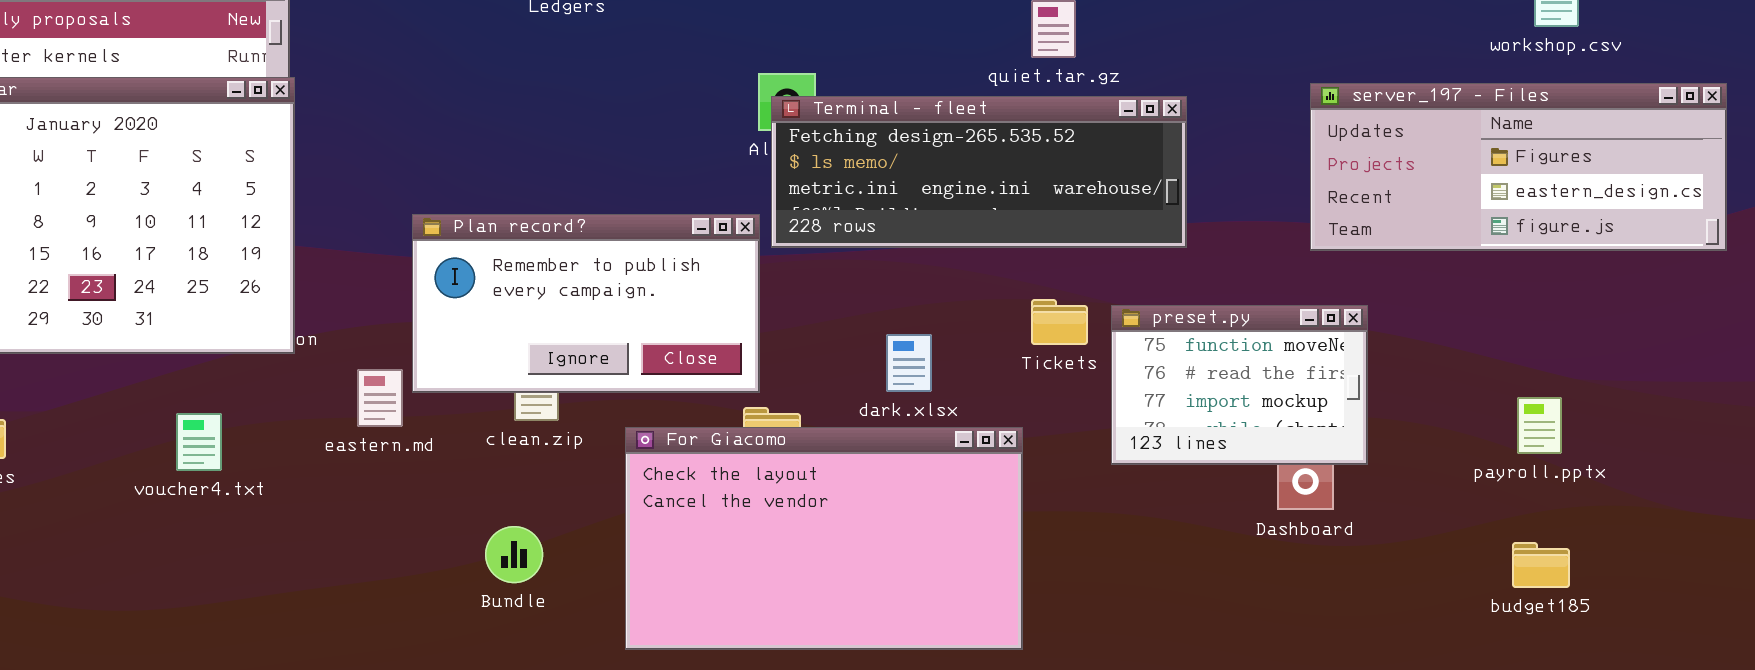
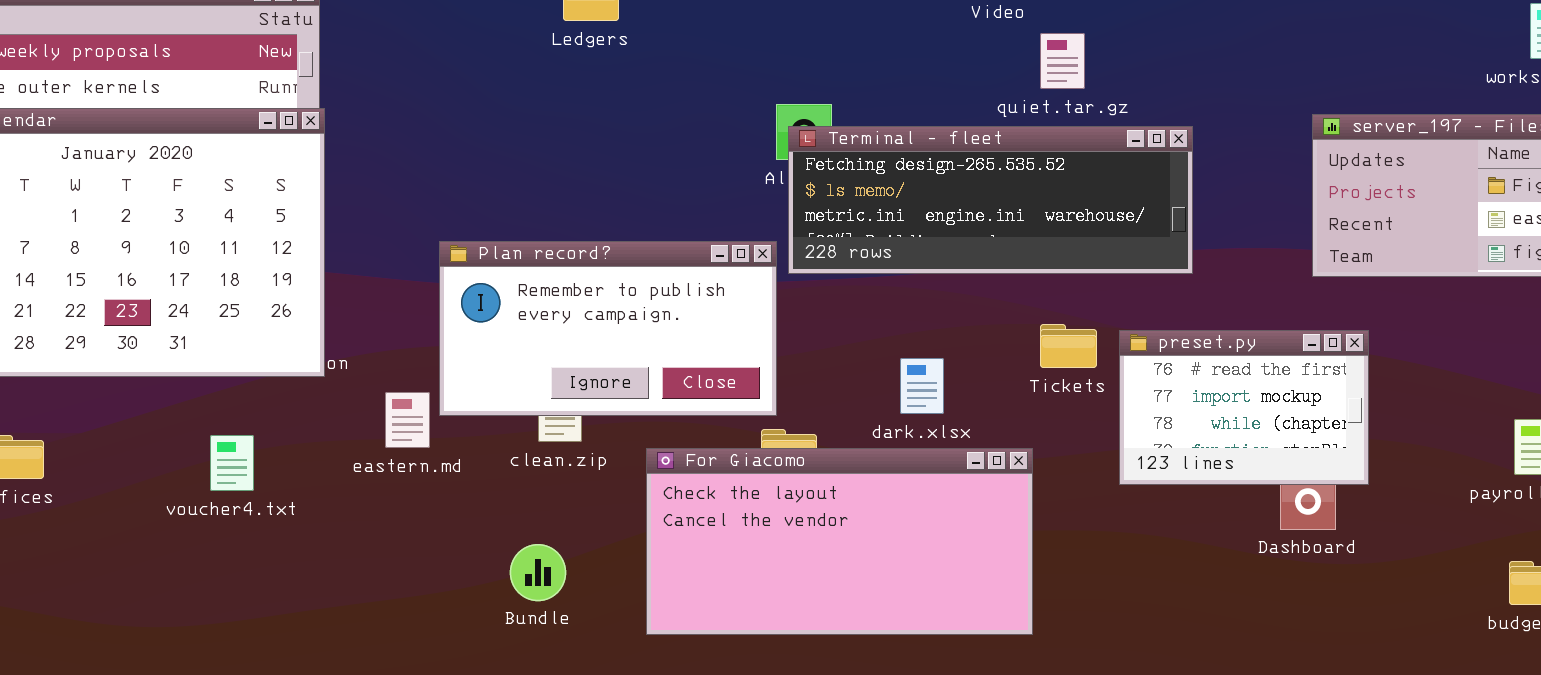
preset.py: [1111,305,1368,465] -> [1119,330,1369,485], scrolled down 1 row
For Giacomo: [625,427,1023,650] -> [646,448,1033,635], resized

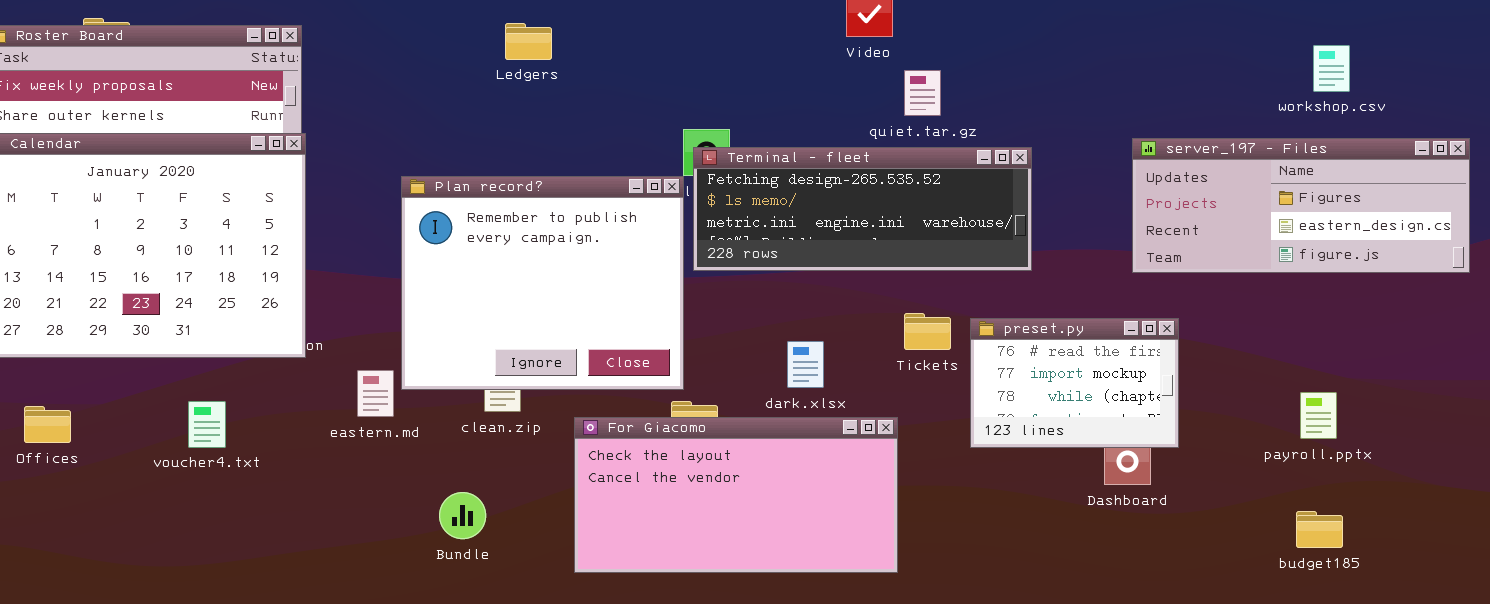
Plan record?: [439,241,777,416] -> [401,176,684,390], resized
voucher4.txt: [210,435,254,491] -> [188,401,226,448], moved
Bundle: [510,544,566,601] -> [439,492,486,539], moved

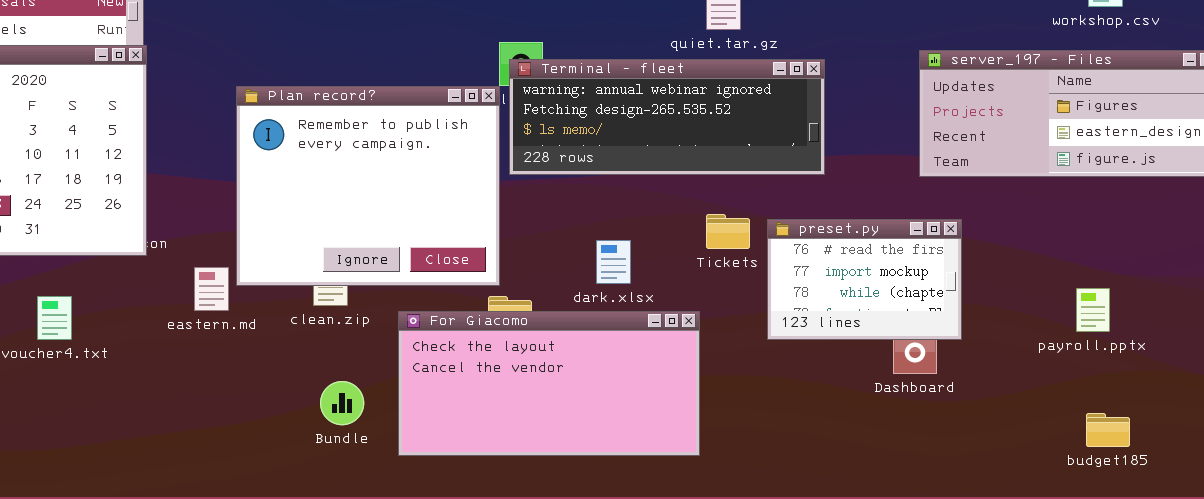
Terminal - fleet: [693,147,1032,271] -> [509,59,825,175], scrolled up 1 row
Bundle: [439,492,486,539] -> [320,381,364,425], moved
budget185: [1296,511,1343,548] -> [1086,413,1130,447], moved

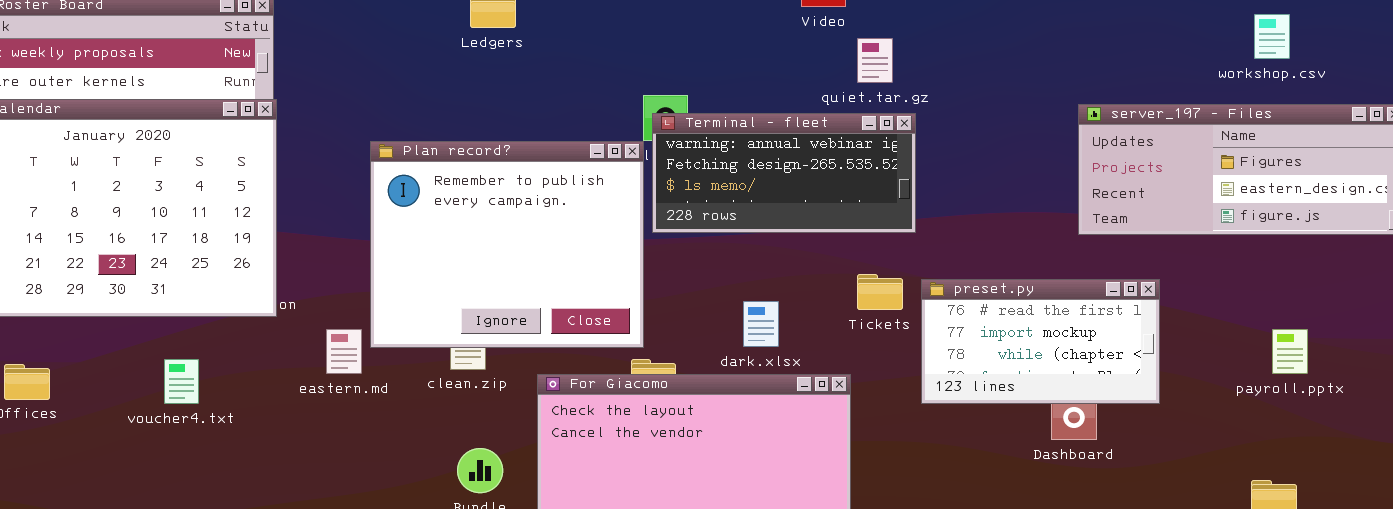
Terminal - fleet: [509,59,825,175] -> [652,113,916,233], resized
preset.py: [767,219,962,340] -> [921,279,1160,404], resized
payroll.pptx: [1076,288,1110,332] -> [1272,329,1308,374], moved

